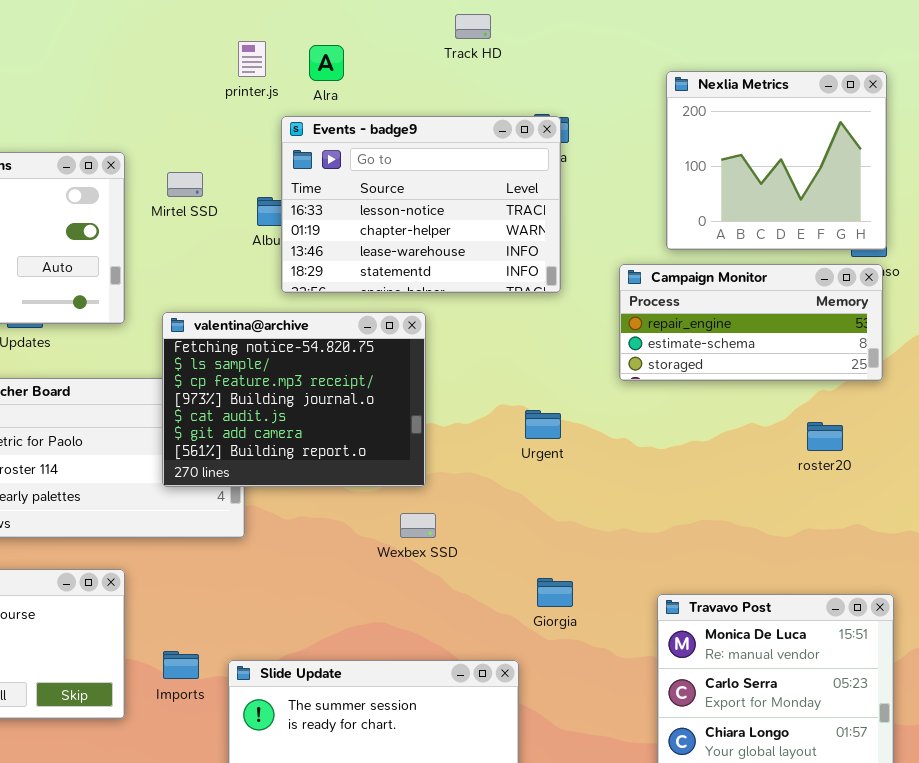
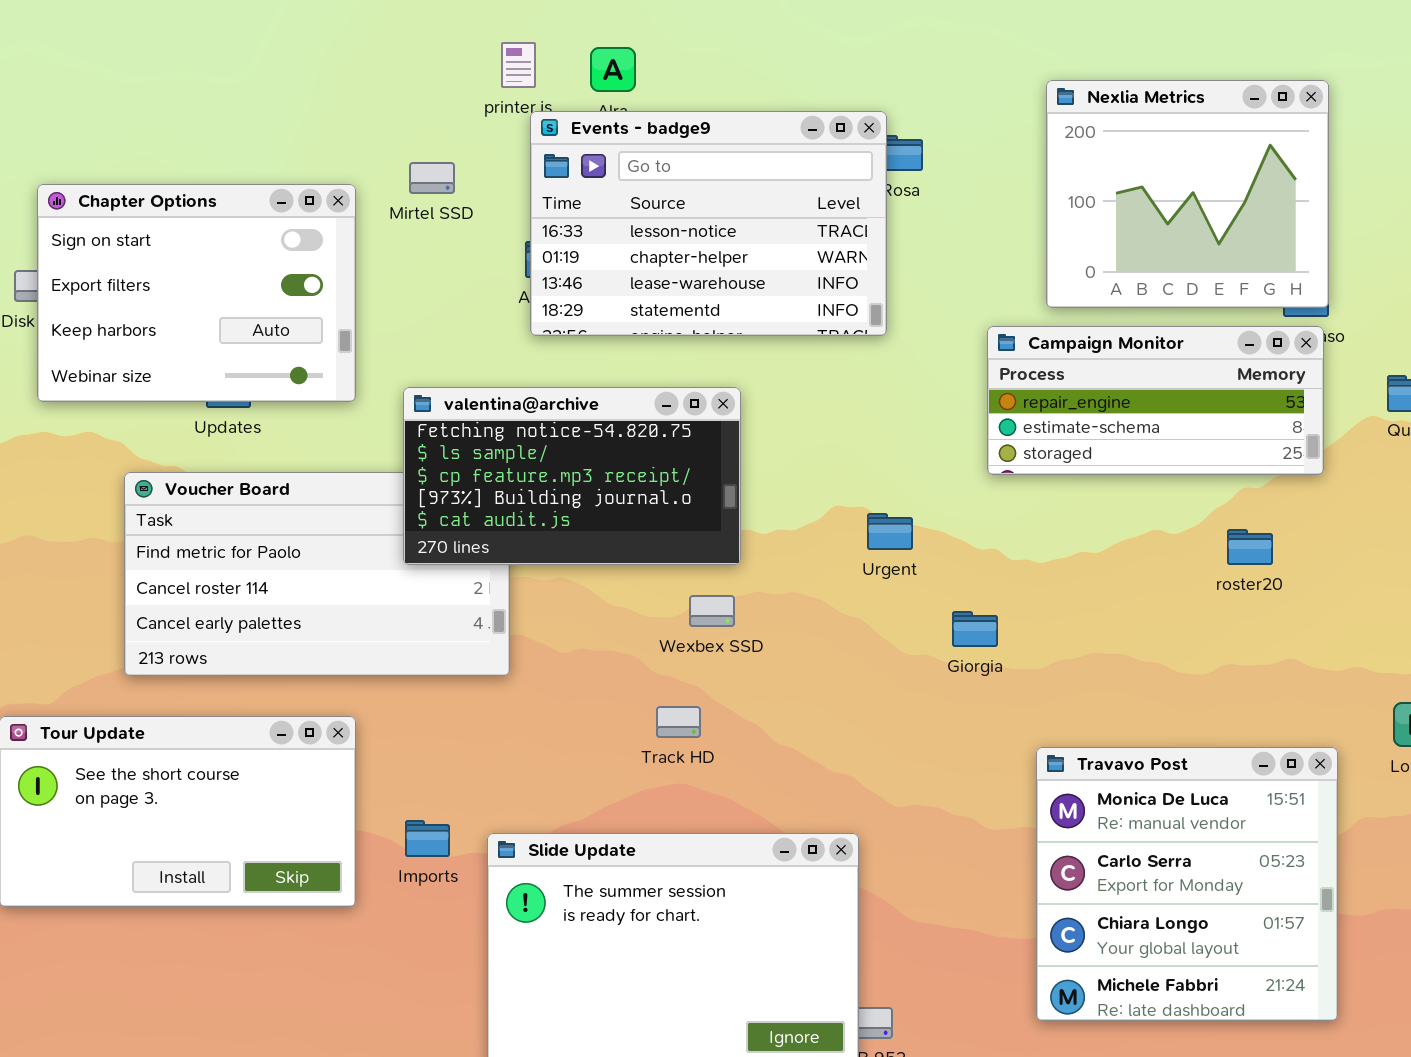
Track HD: [455,14,491,39] -> [656,706,701,738], moved
Events - badge9: [281,116,561,293] -> [530,111,887,336], moved
Mirtel SSD: [167,172,203,197] -> [409,162,455,194], moved
valentina@archive: [162,312,426,487] -> [403,387,741,565], resized
Wexbex SSD: [400,513,436,538] -> [689,595,735,627], moved
Giorgia: [537,578,573,607] -> [952,611,998,647], moved

